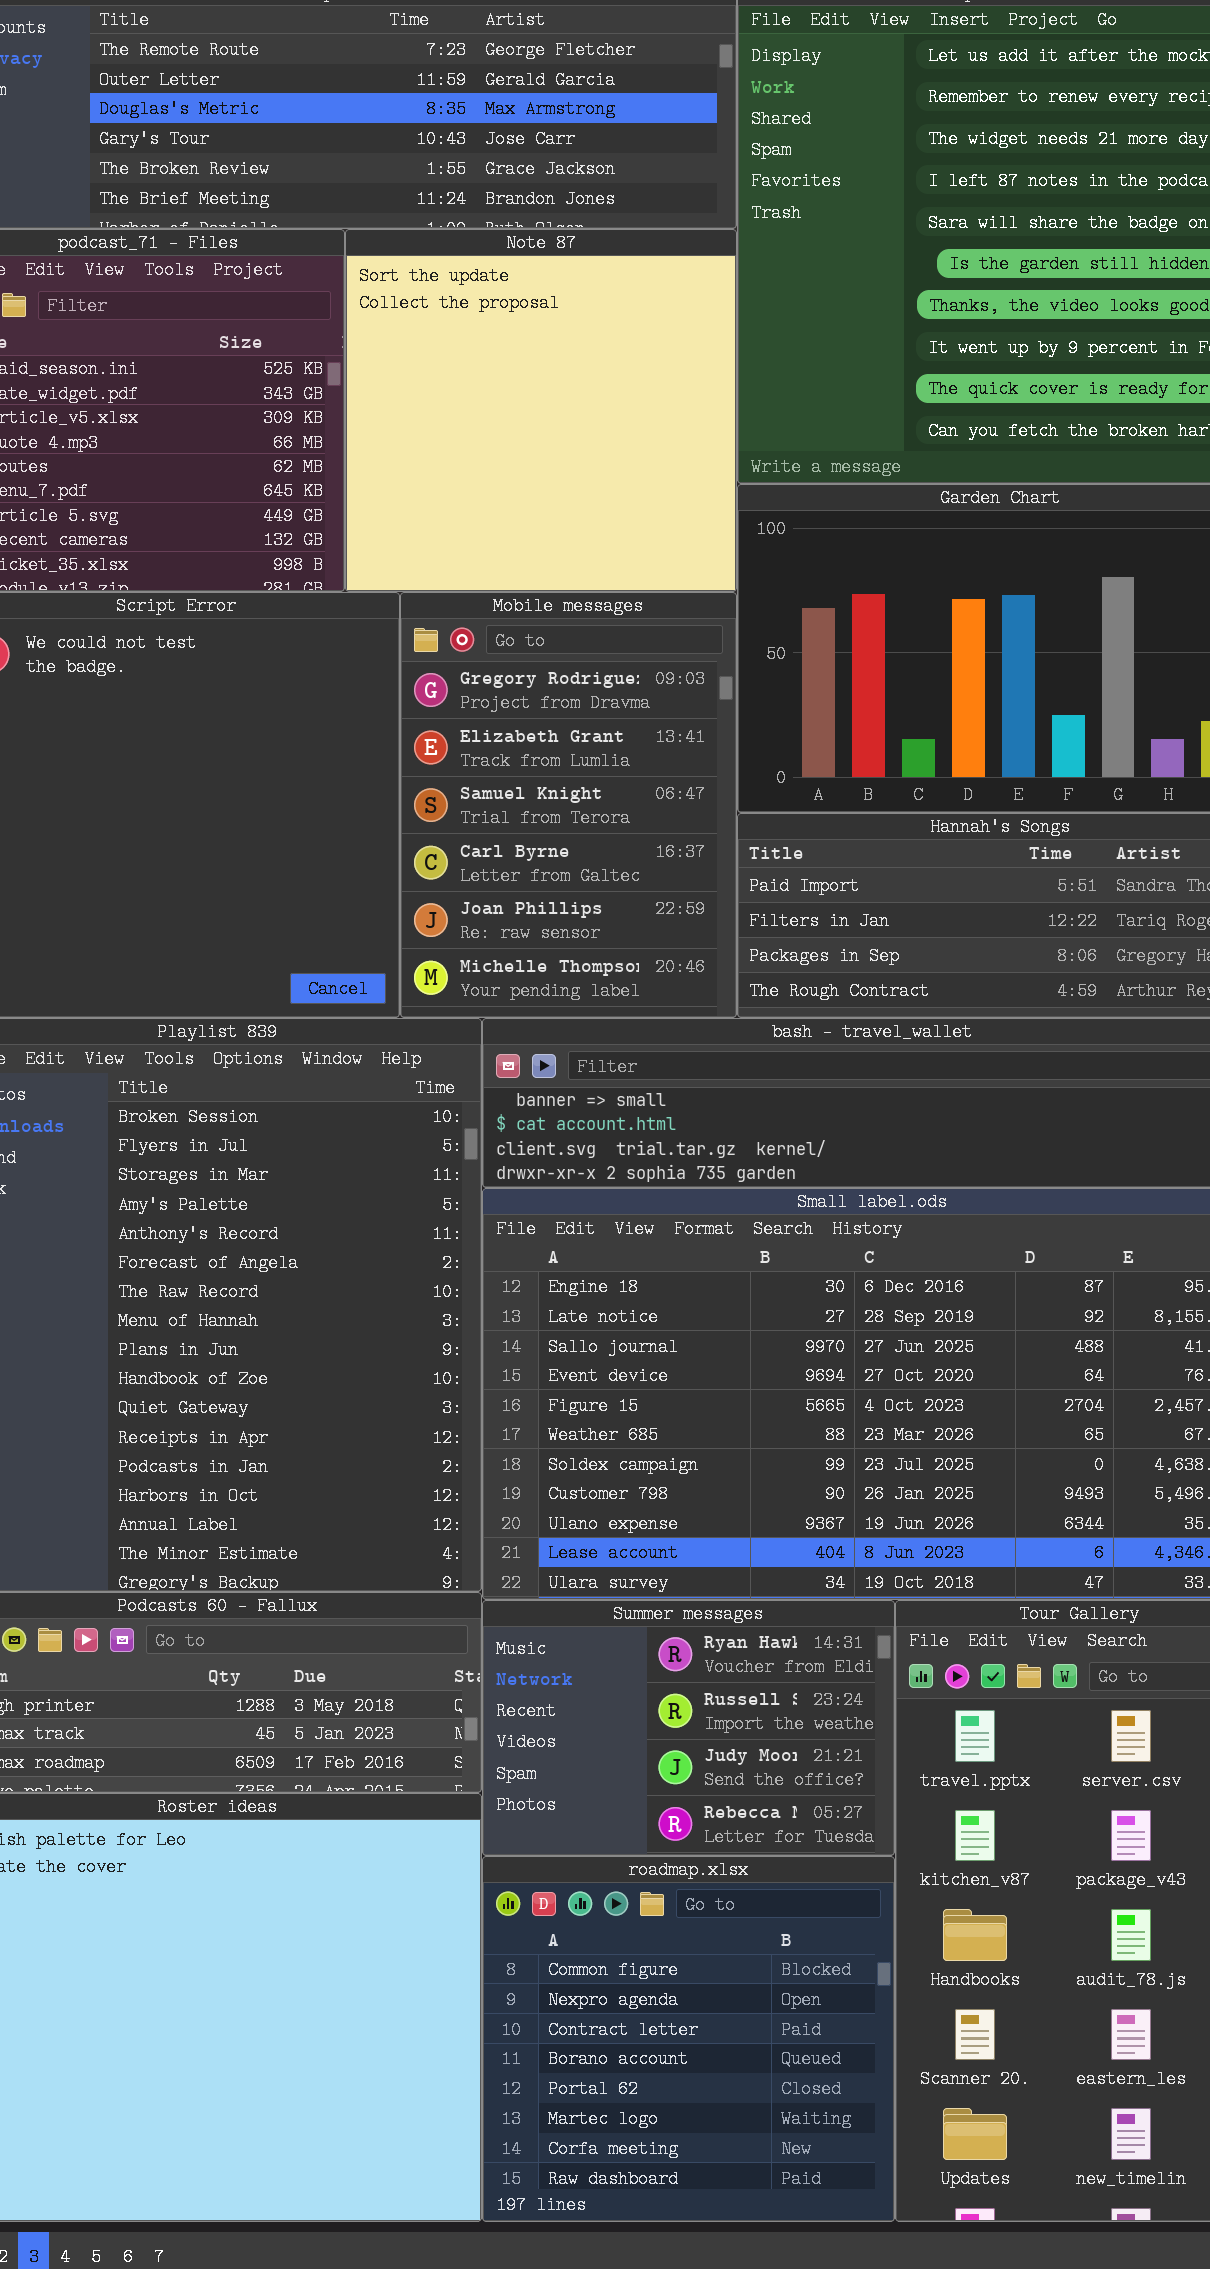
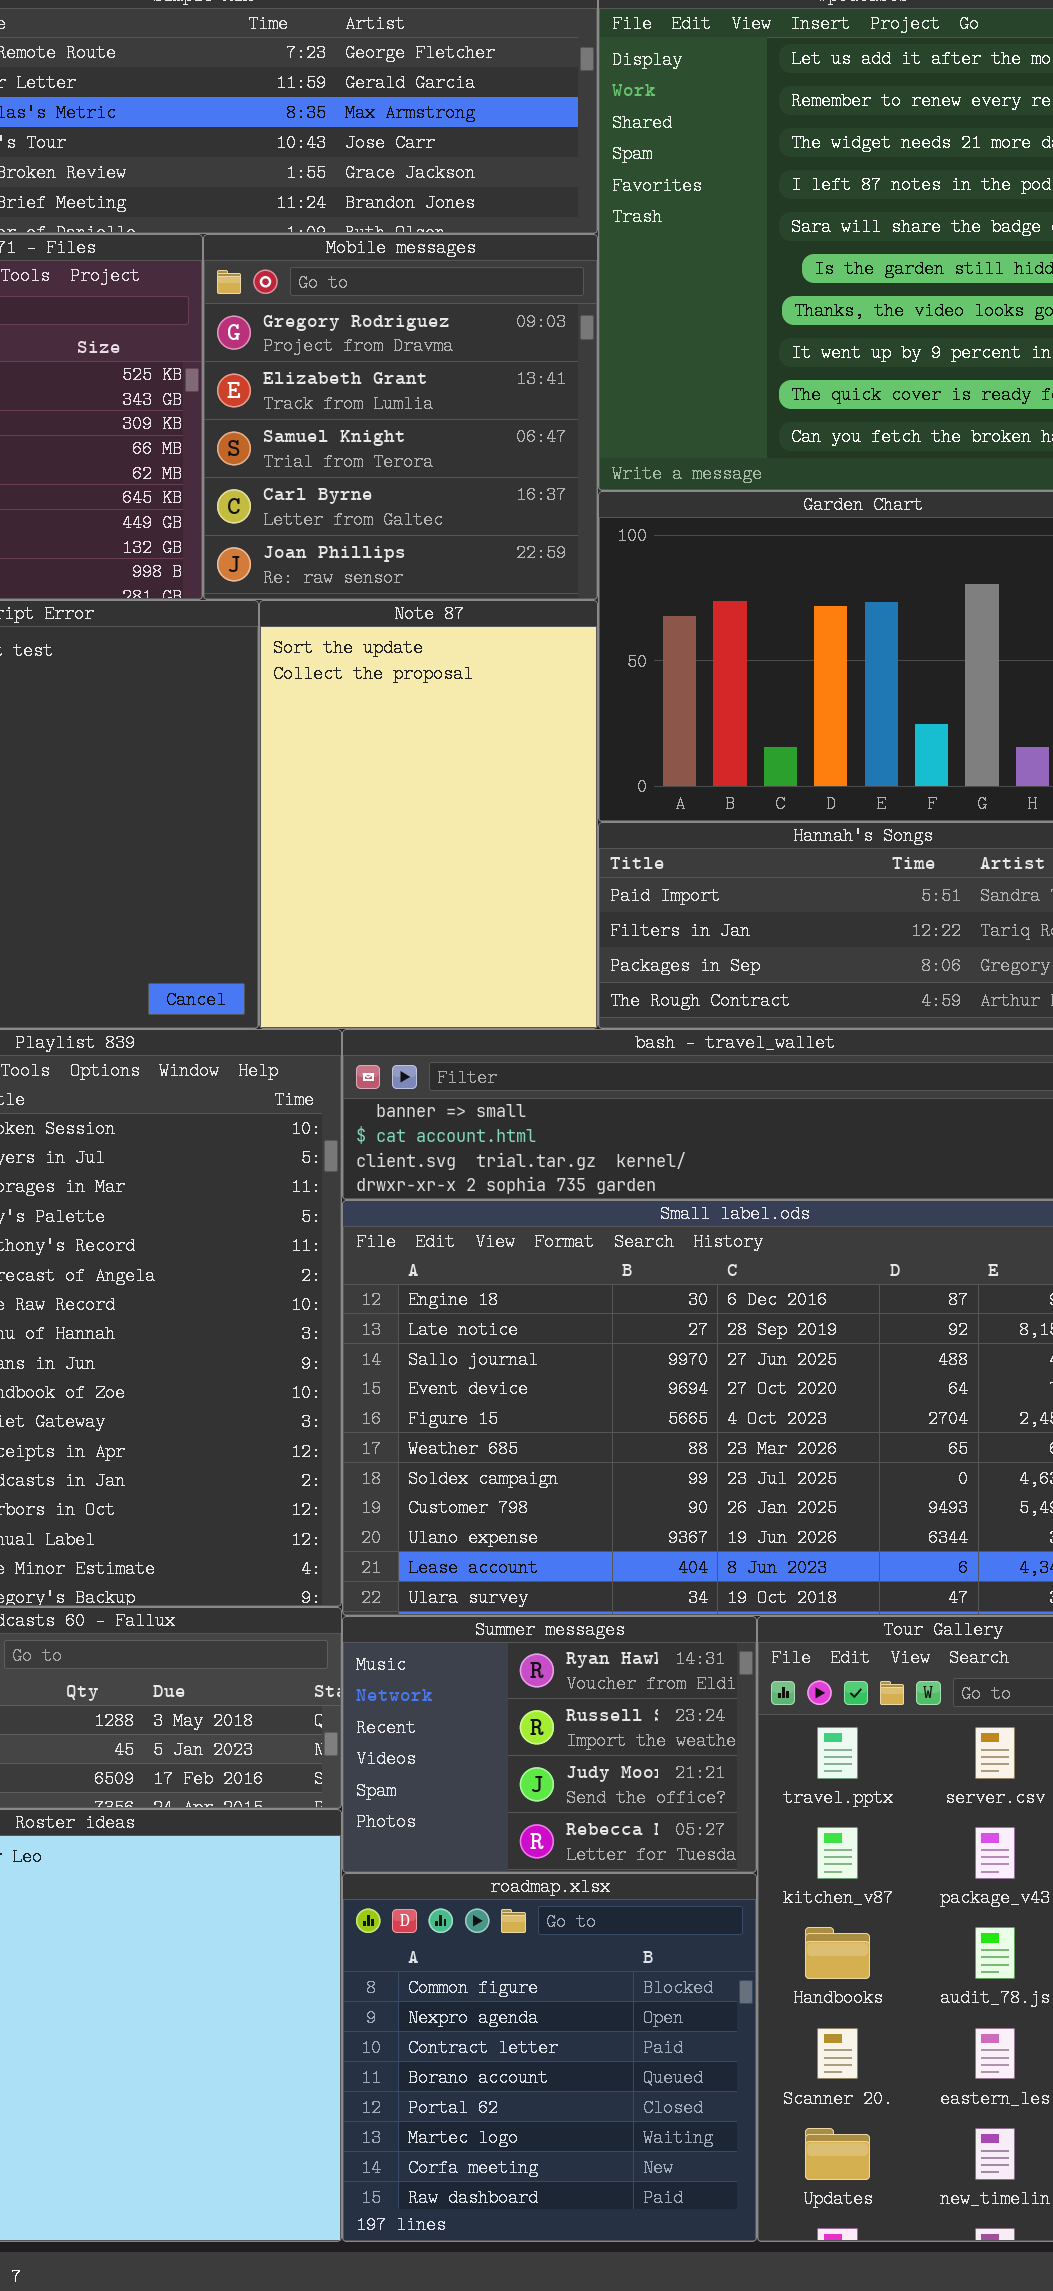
Note 87: [345,229,737,592] -> [259,600,598,1029], moved, resized
Mobile messages: [400,592,737,1018] -> [203,234,598,600], moved, resized

